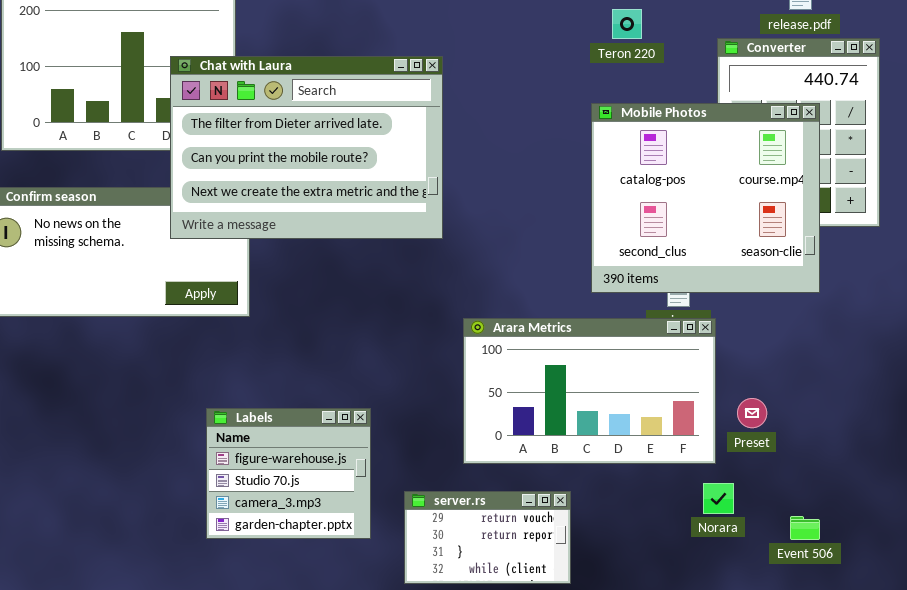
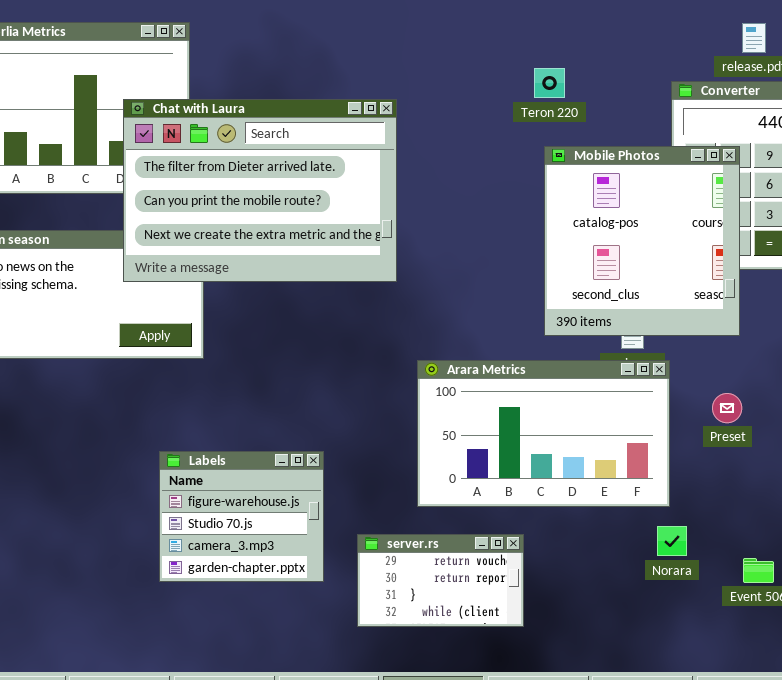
Teron 220: [612,9,642,39] -> [534,68,565,98], moved
Mobile Photos: [591,103,820,293] -> [544,146,740,336], resized
Preset: [737,398,767,428] -> [712,393,742,423], moved

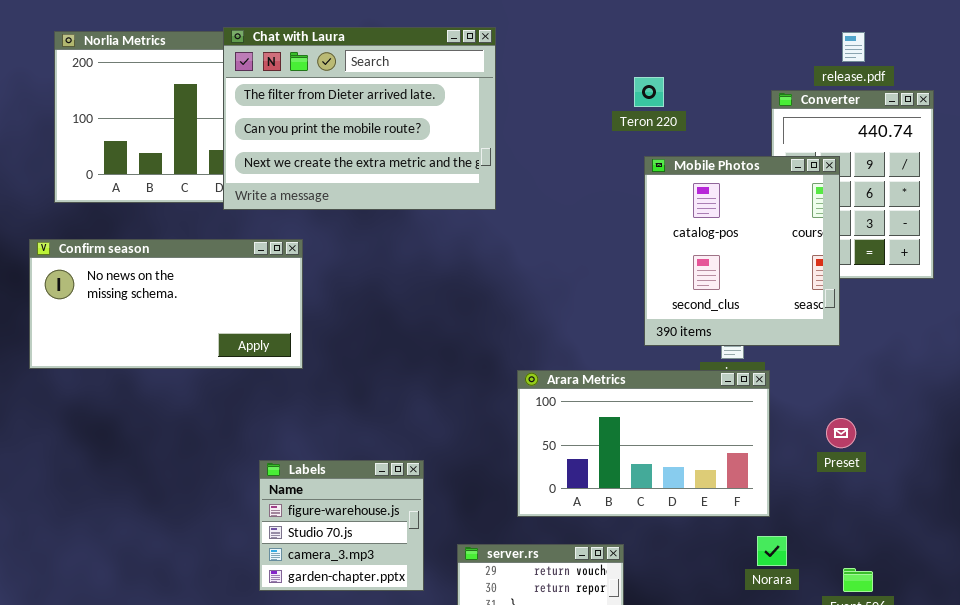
Chat with Laura: [123,99,397,282] -> [223,27,496,210], moved
Preset: [712,393,742,423] -> [826,418,856,448], moved

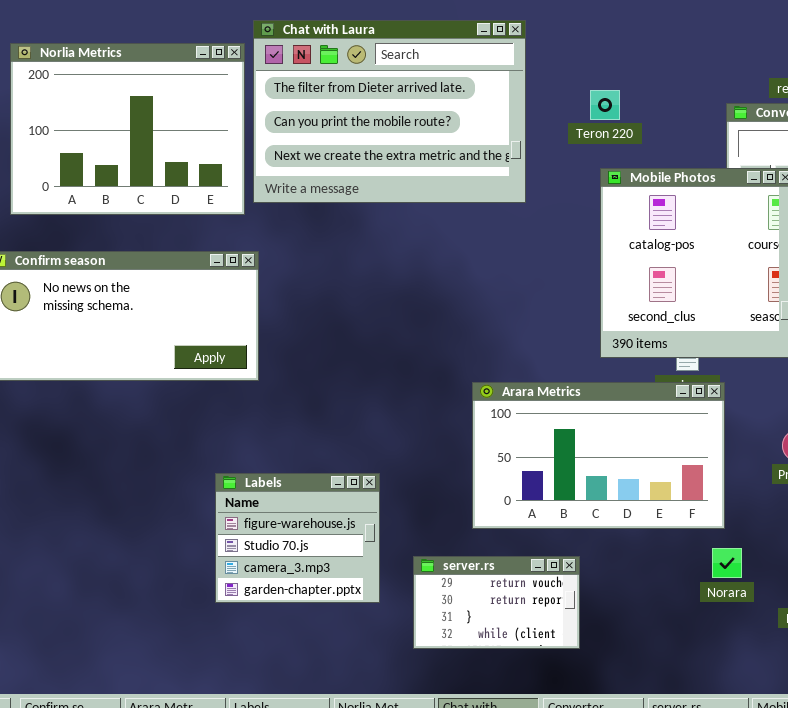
Chat with Laura: [223,27,496,210] -> [253,20,526,203], moved

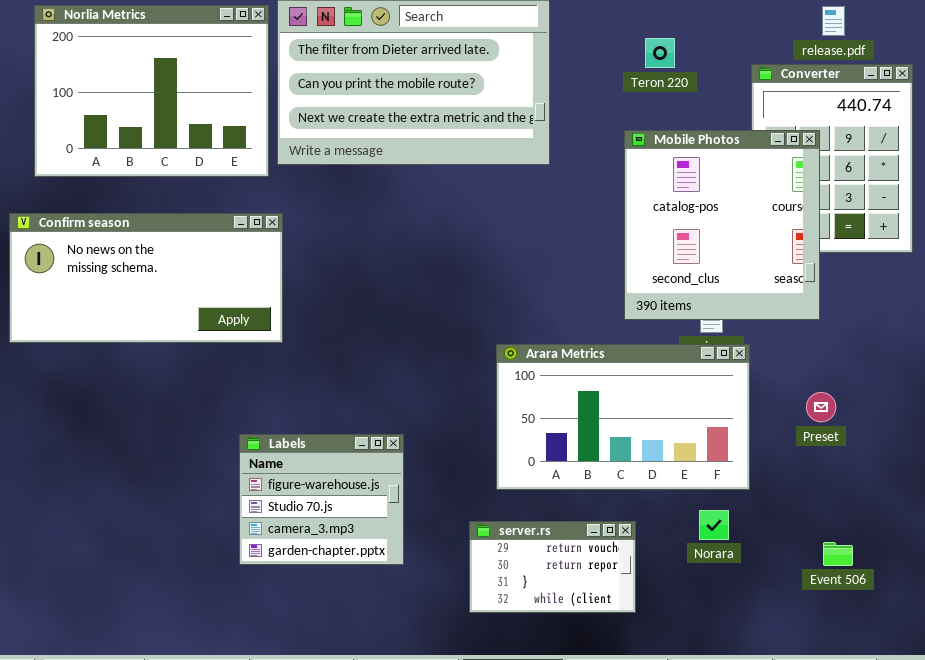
Teron 220: [590,90,620,120] -> [645,38,675,68], moved
Norara: [712,548,742,578] -> [699,510,729,540], moved
server.rs: [413,556,580,649] -> [469,521,636,613], moved

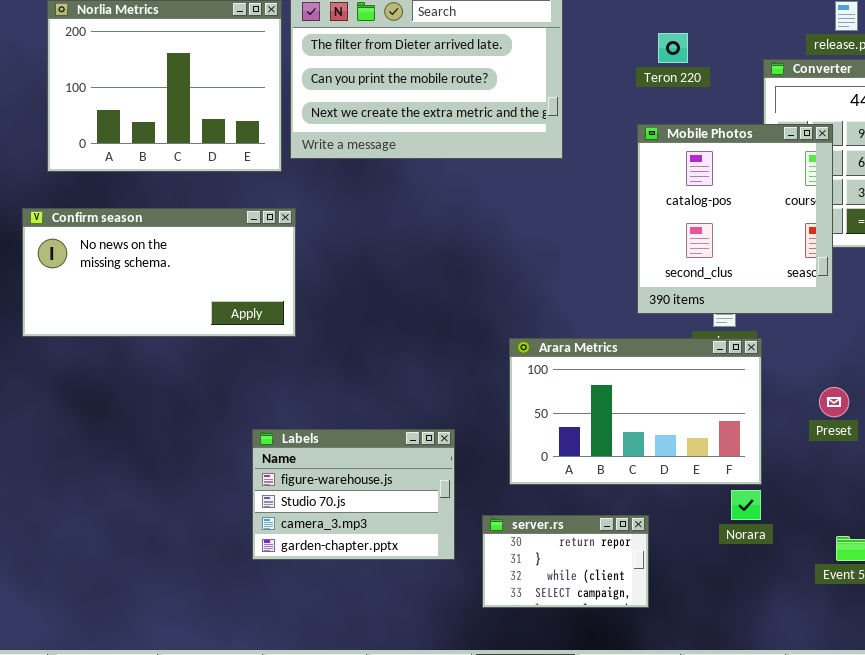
Labels: [239,434,404,565] -> [252,429,455,560], resized
Norara: [699,510,729,540] -> [731,490,761,520], moved
server.rs: [469,521,636,613] -> [482,515,649,608], scrolled down 1 row

